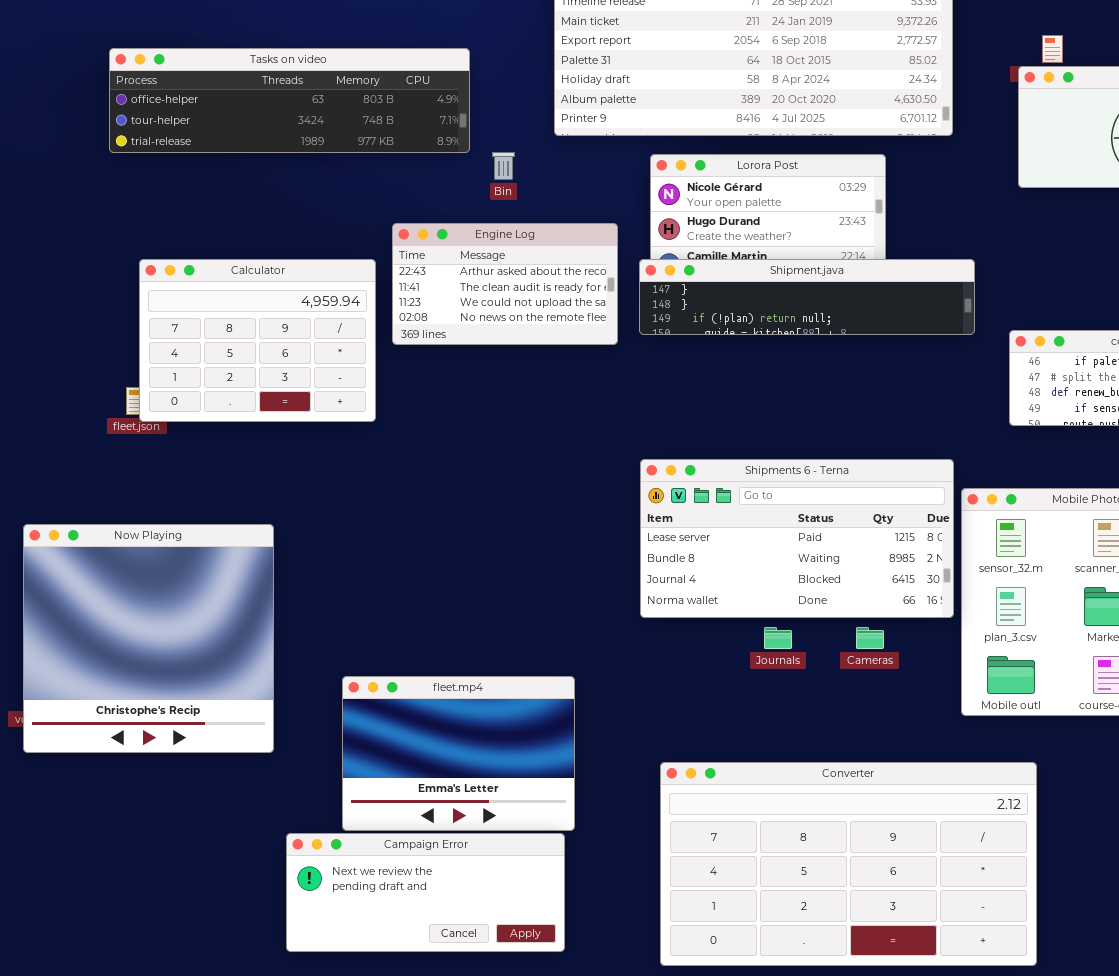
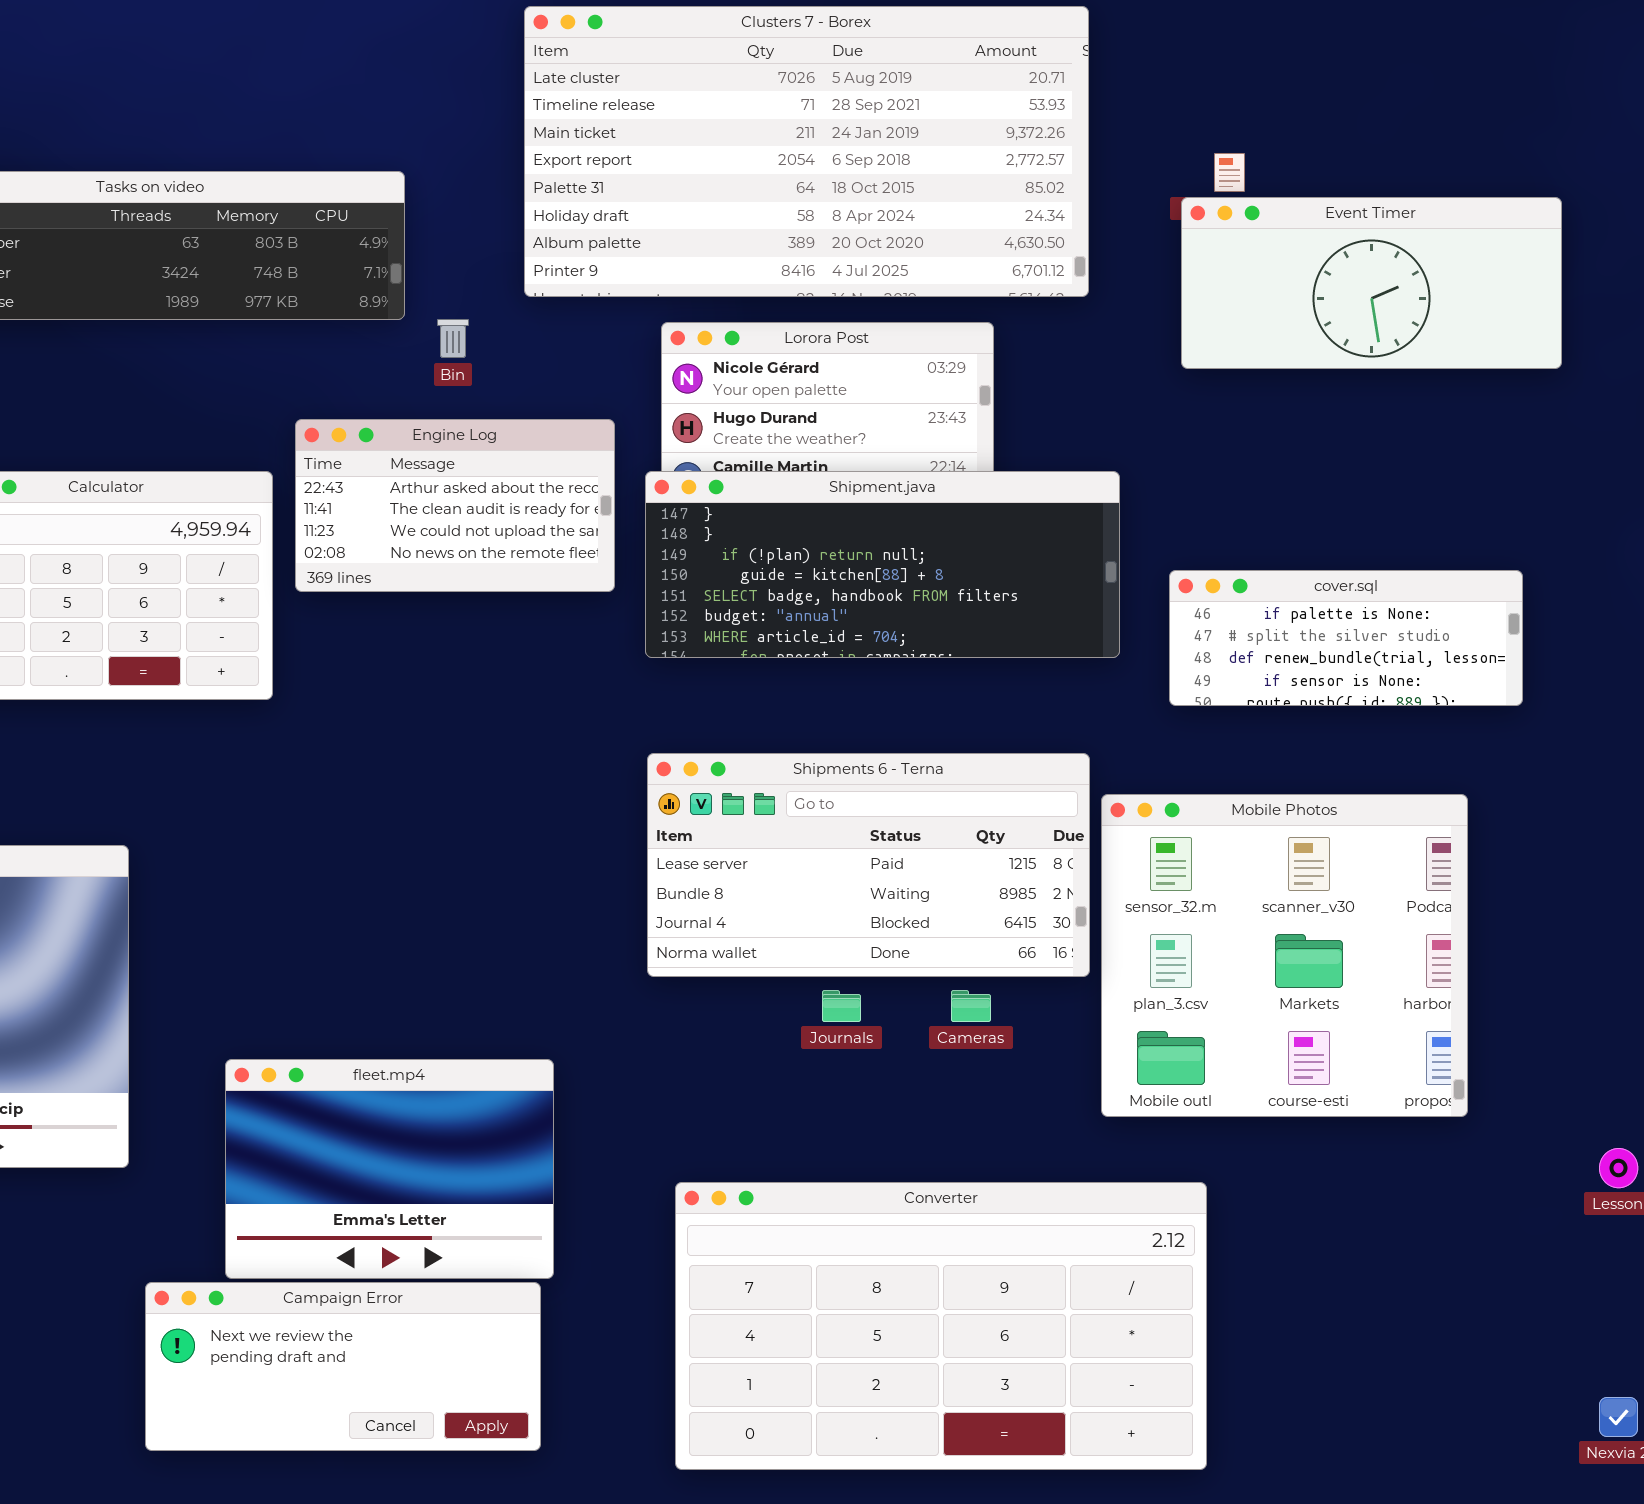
Shipment.java: [639,259,975,335] -> [645,471,1120,658], resized

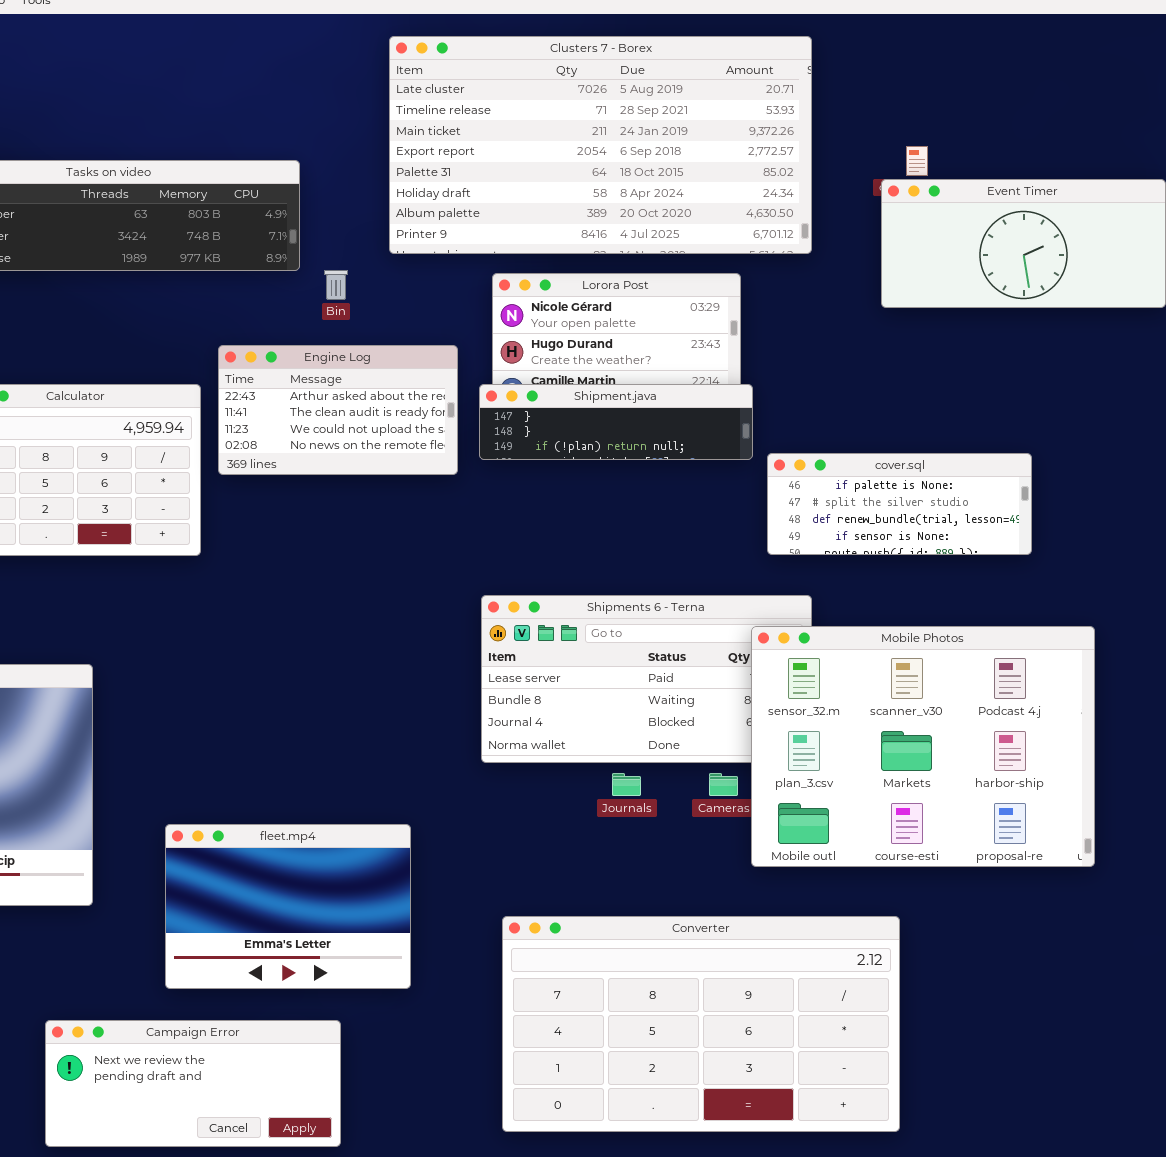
Shipment.java: [645,471,1120,658] -> [479,384,753,460], resized
cover.sql: [1169,570,1523,706] -> [767,453,1032,555], moved
Mobile Photos: [1101,794,1468,1117] -> [751,626,1095,867], resized
Campaign Error: [145,1282,541,1451] -> [45,1020,341,1147], moved

